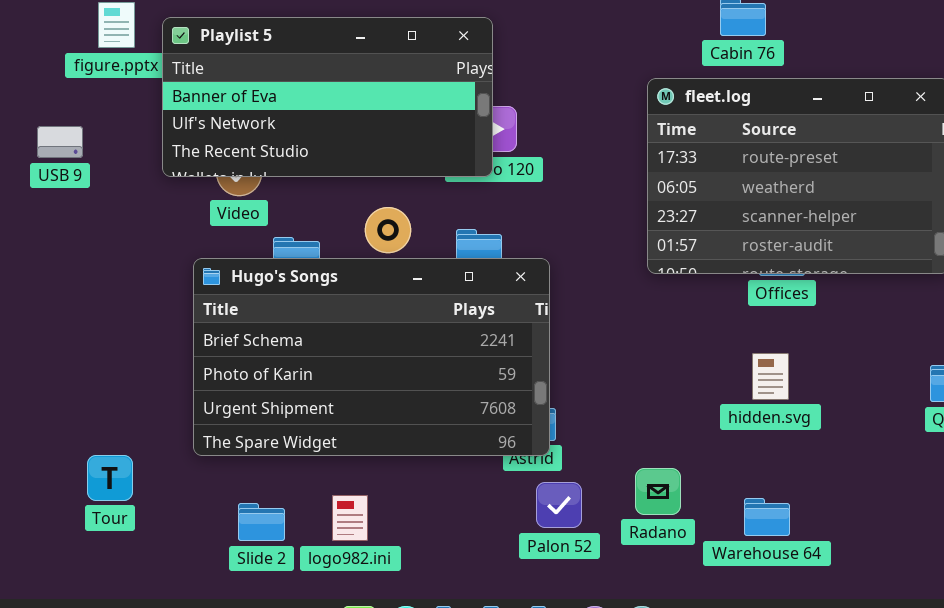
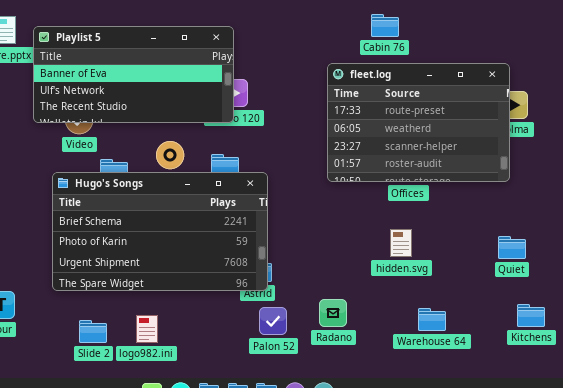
Warehouse 64: [744,498,790,536] -> [418,308,446,331], moved

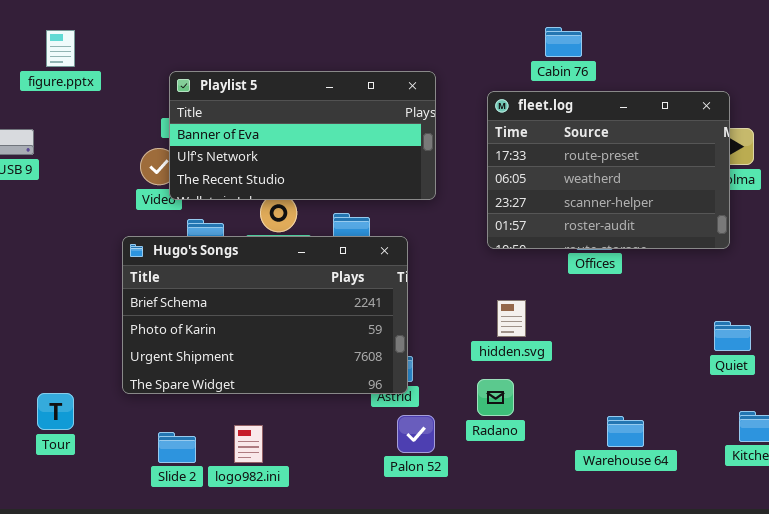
Playlist 5: [33,26,234,123] -> [169,71,436,200], moved
hidden.svg: [390,229,412,257] -> [497,300,526,337], moved
Radano: [319,299,347,327] -> [477,379,514,416], moved

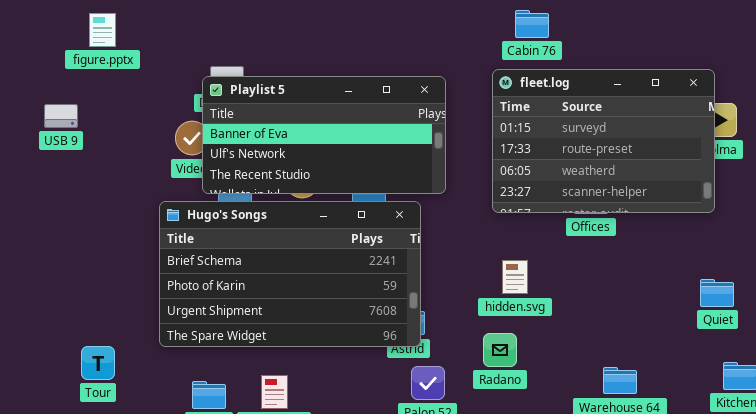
Cabin 76: [545,27,582,57] -> [515,10,549,38], moved
Playlist 5: [169,71,436,200] -> [202,76,446,194], moved
fleet.log: [487,91,730,249] -> [492,69,715,213], scrolled up 1 row

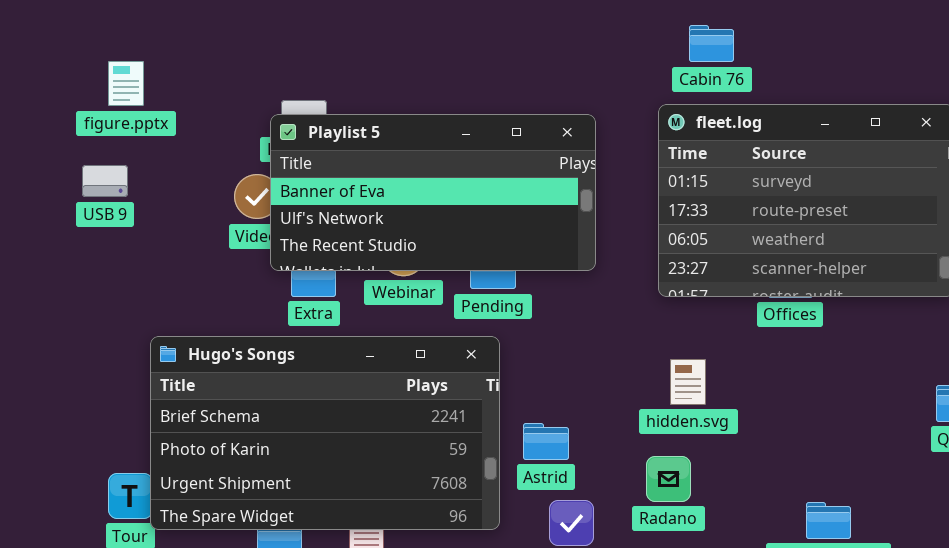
figure.pptx: [89,13,116,47] -> [108,61,144,106], moved
USB 9: [44,104,78,128] -> [82,165,128,197], moved
Hugo's Songs: [159,201,421,347] -> [150,336,500,530], moved

